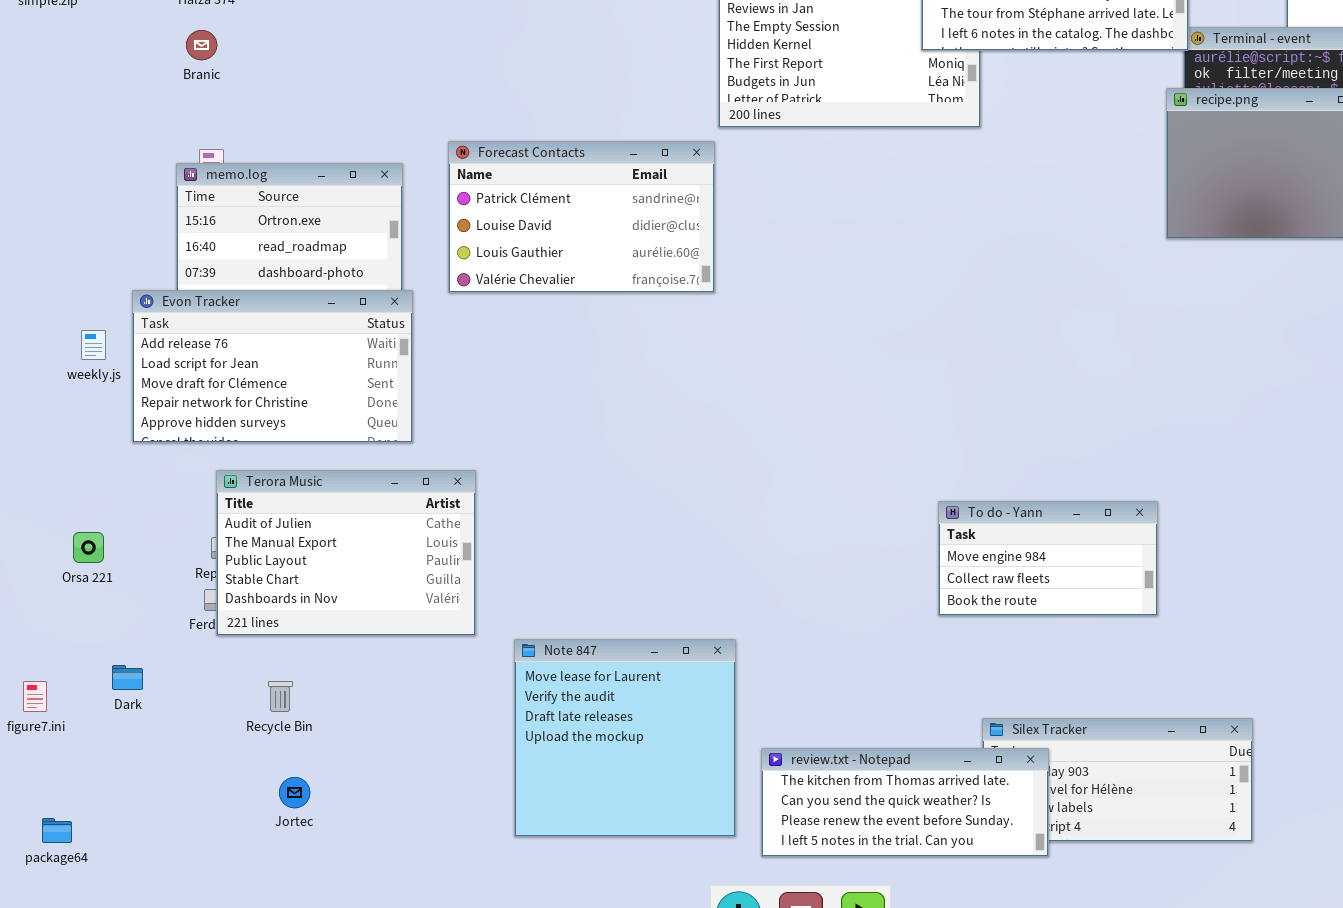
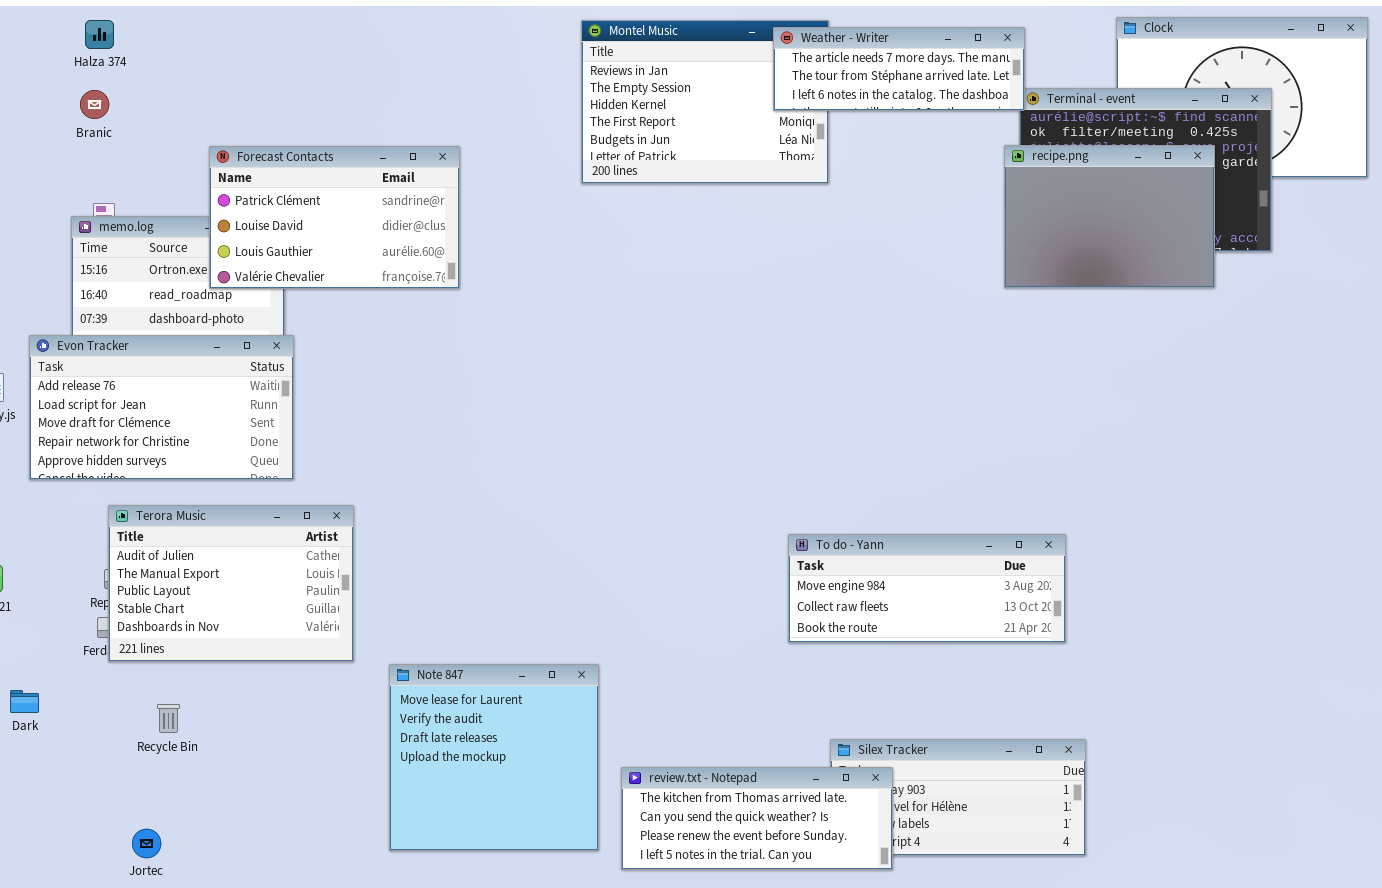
Forecast Contacts: [448,141,715,293] -> [209,146,460,289], moved
To do - Yann: [938,501,1158,616] -> [788,534,1066,643], resized
Jortec: [279,777,310,808] -> [132,829,161,858], moved

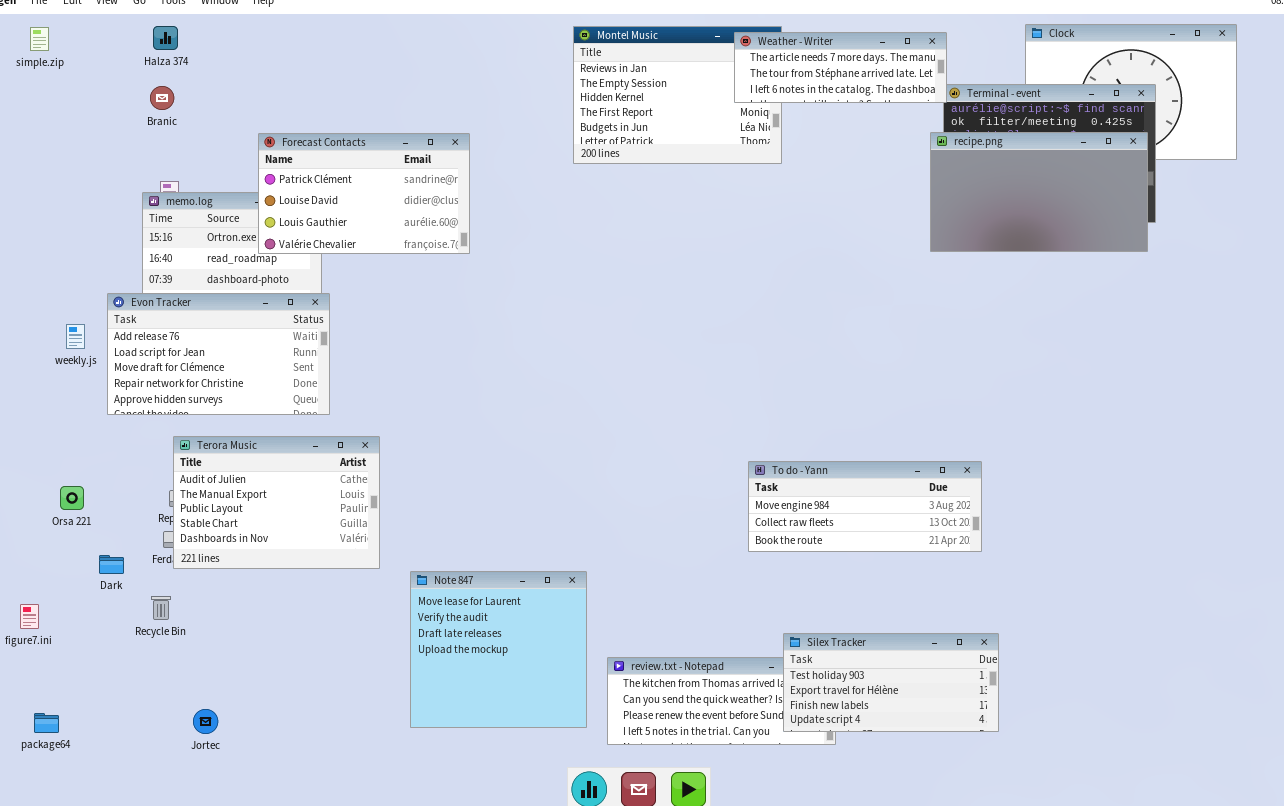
recipe.png: [1004,145,1215,288] -> [930,132,1148,252], resized
Dark: [10,690,39,713] -> [99,555,124,574], moved
Recycle Bin: [157,704,180,733] -> [151,596,171,620], moved
Silex Tracker: [830,739,1086,856] -> [783,633,999,732], raised

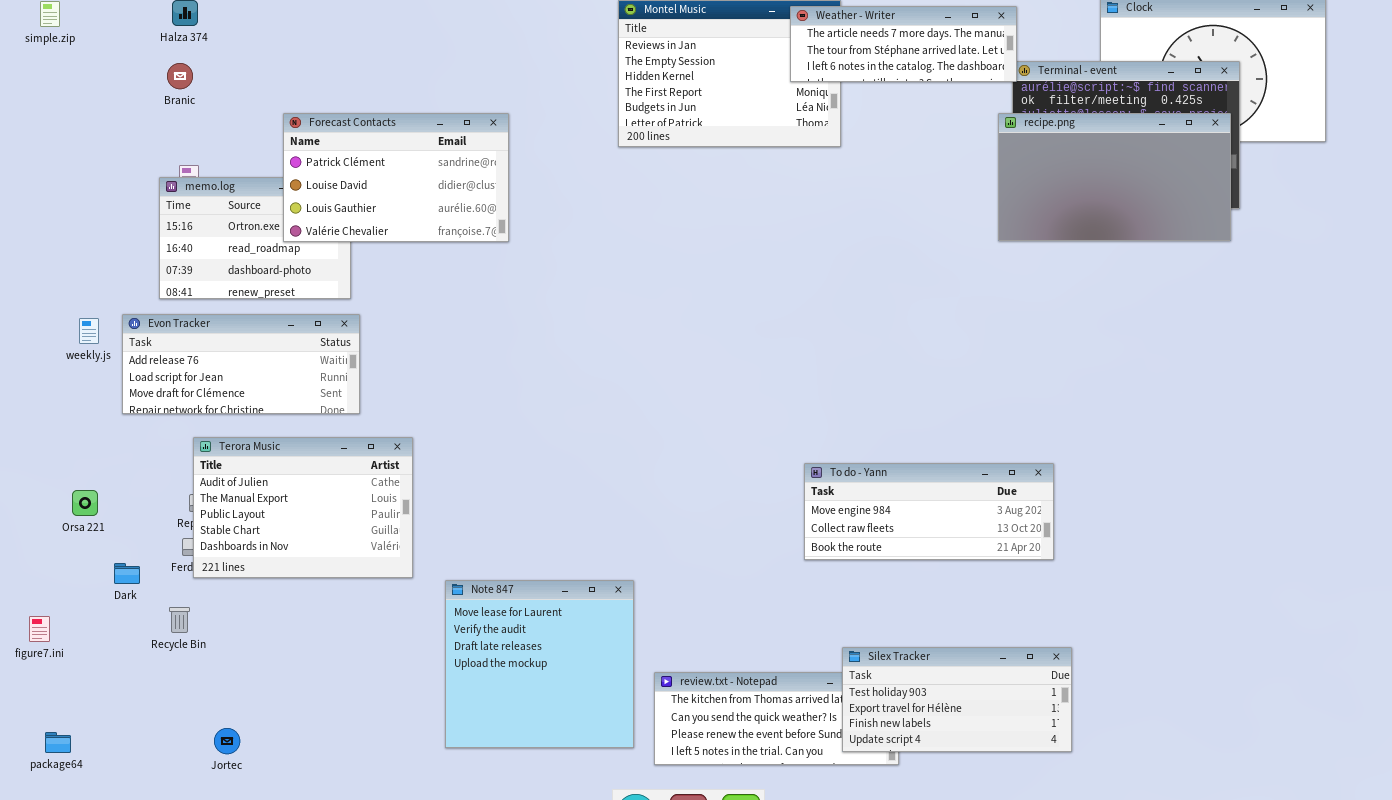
Evon Tracker: [107,293,330,415] -> [122,314,360,414], resized

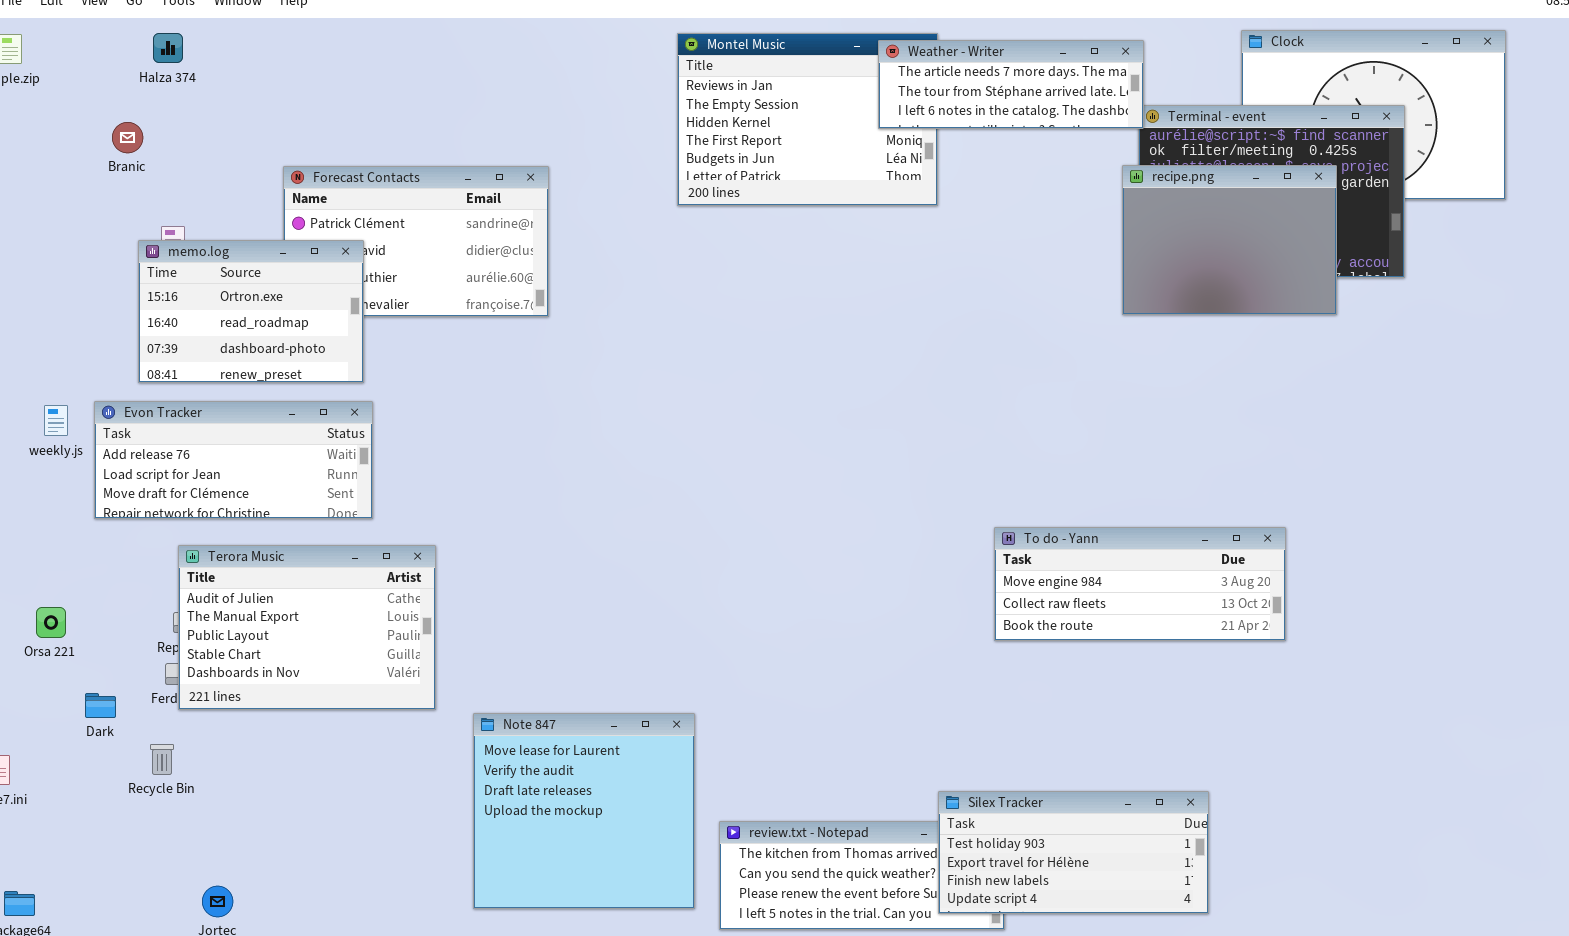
Branic: [167,63,193,89] -> [112,122,143,153], moved
recipe.png: [998,113,1231,241] -> [1122,165,1337,315], resized
memo.log: [159,177,351,299] -> [138,240,364,383], raised
To do - Yann: [804,463,1054,560] -> [994,527,1286,641], moved

